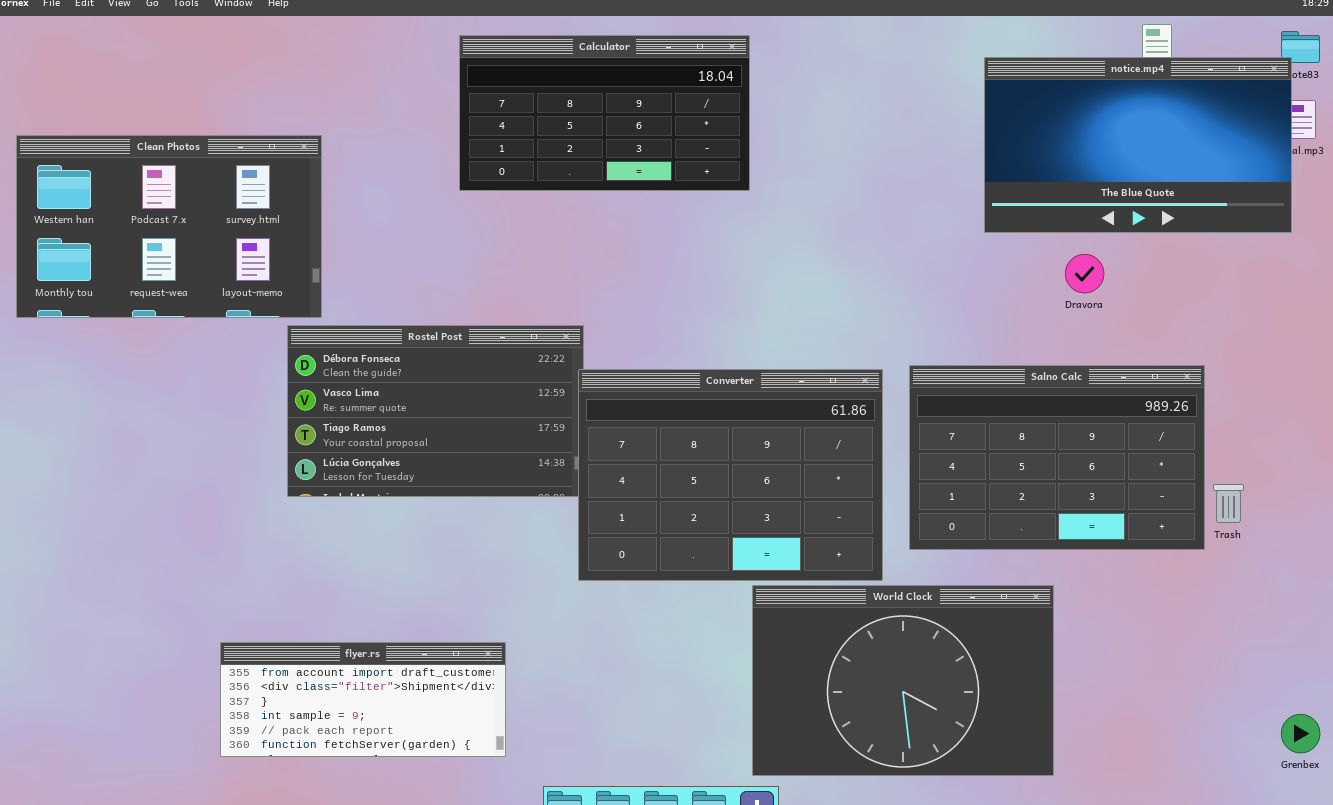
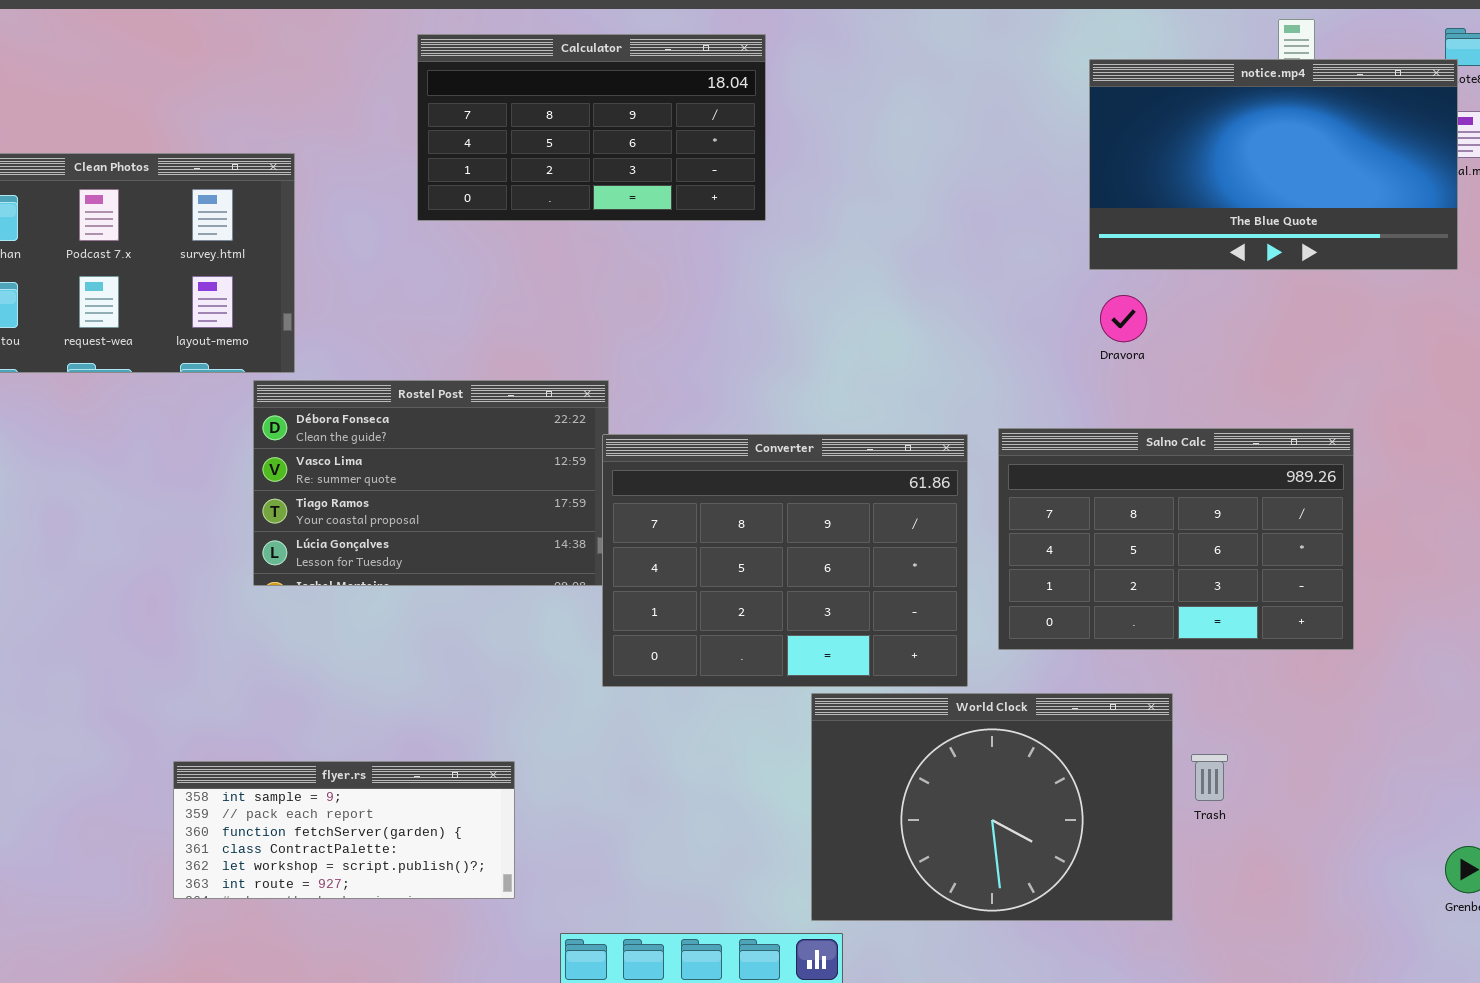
Calculator: [459,35,750,191] -> [417,34,766,221], moved
Dravora: [1065,254,1104,293] -> [1100,295,1147,342], moved
Trash: [1213,484,1244,523] -> [1191,754,1228,801], moved
flyer.rs: [220,642,506,757] -> [173,761,515,899], scrolled down 3 rows

